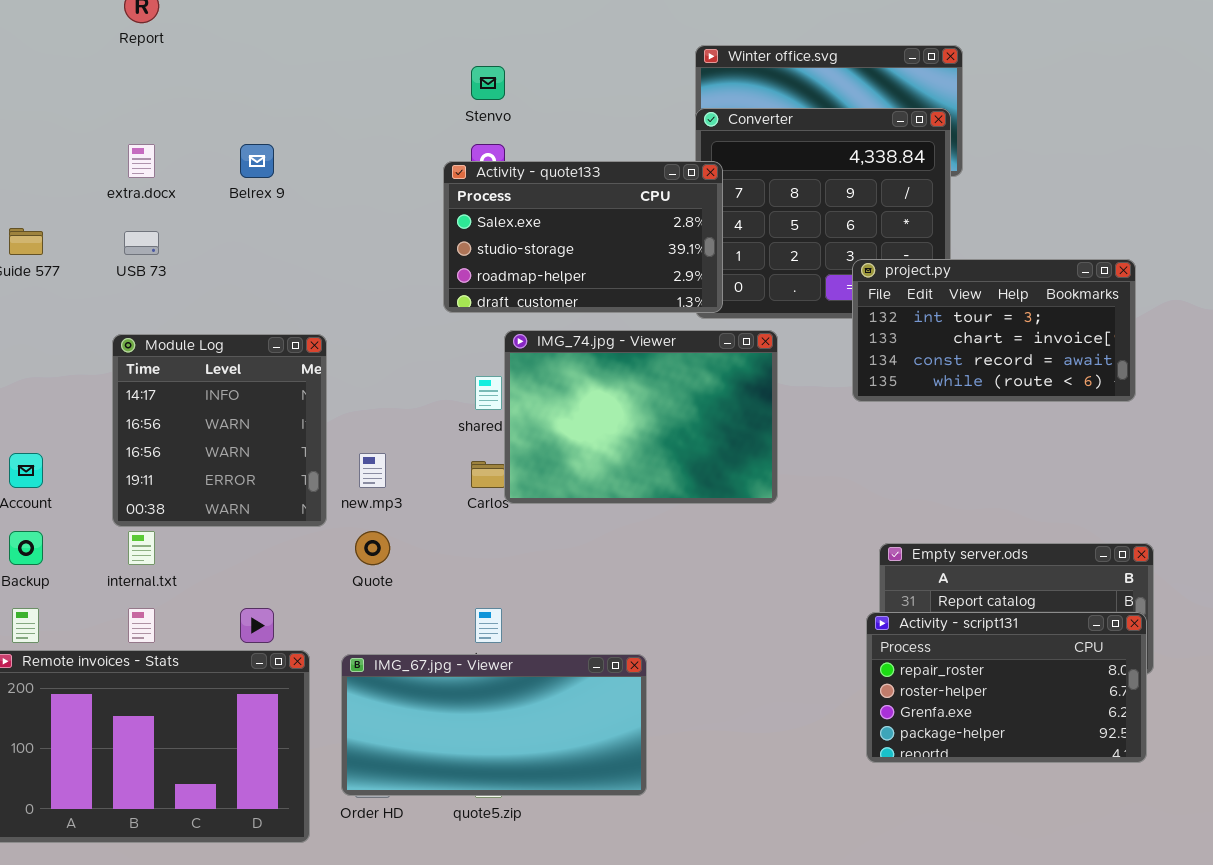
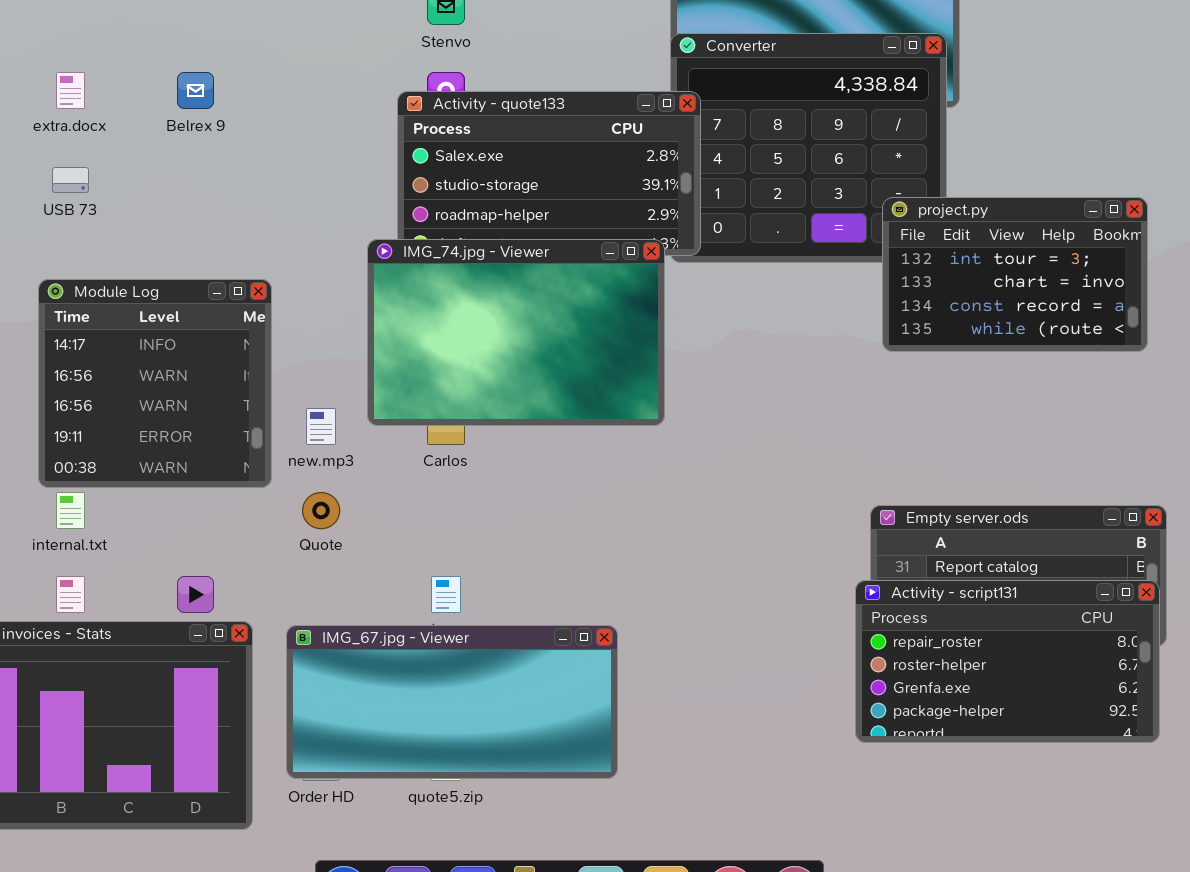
project.py: [852,259,1136,402] -> [882,197,1148,352], resized
IMG_74.jpg - Viewer: [504,330,778,504] -> [367,239,665,426], moved

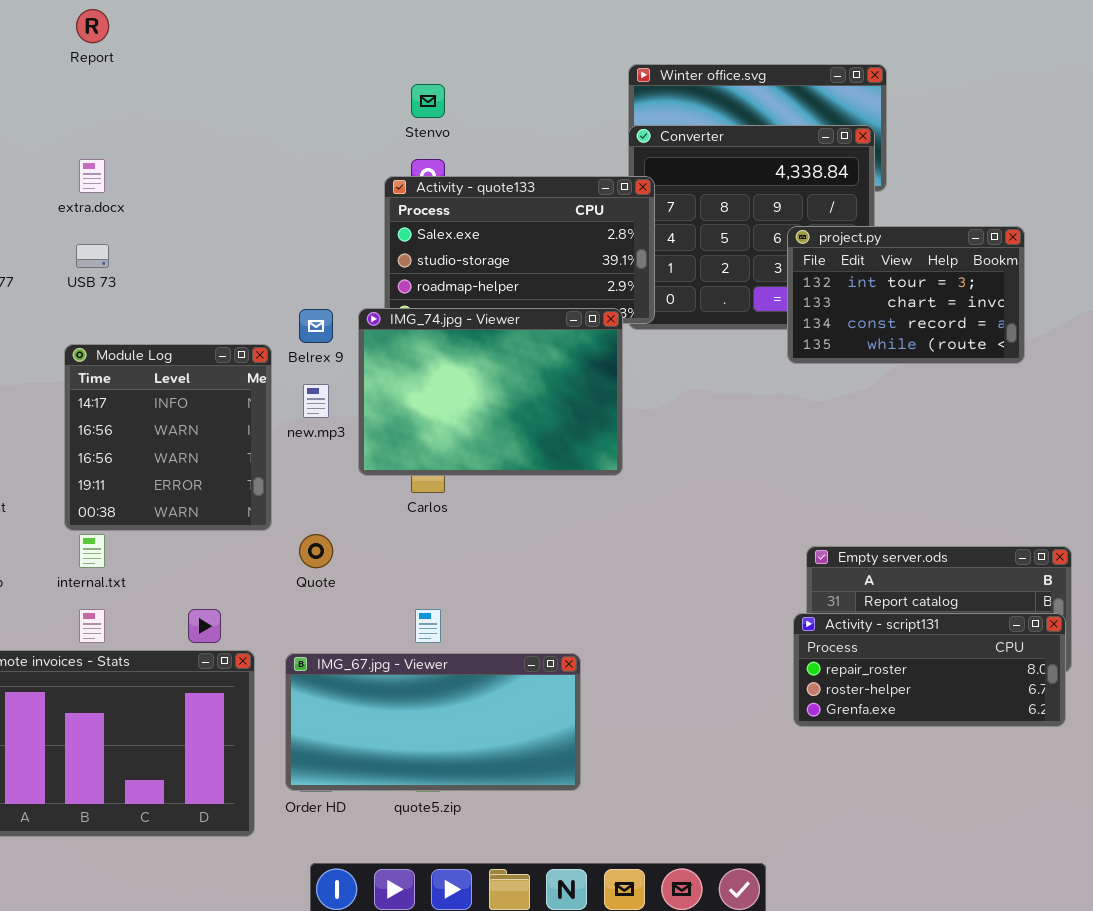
Belrex 9: [177,72,214,109] -> [299,309,333,343], moved
project.py: [882,197,1148,352] -> [787,226,1025,364], moved
new.mp3: [306,408,336,445] -> [303,384,329,418], moved
Activity - script131: [855,580,1160,743] -> [793,613,1066,727], resized

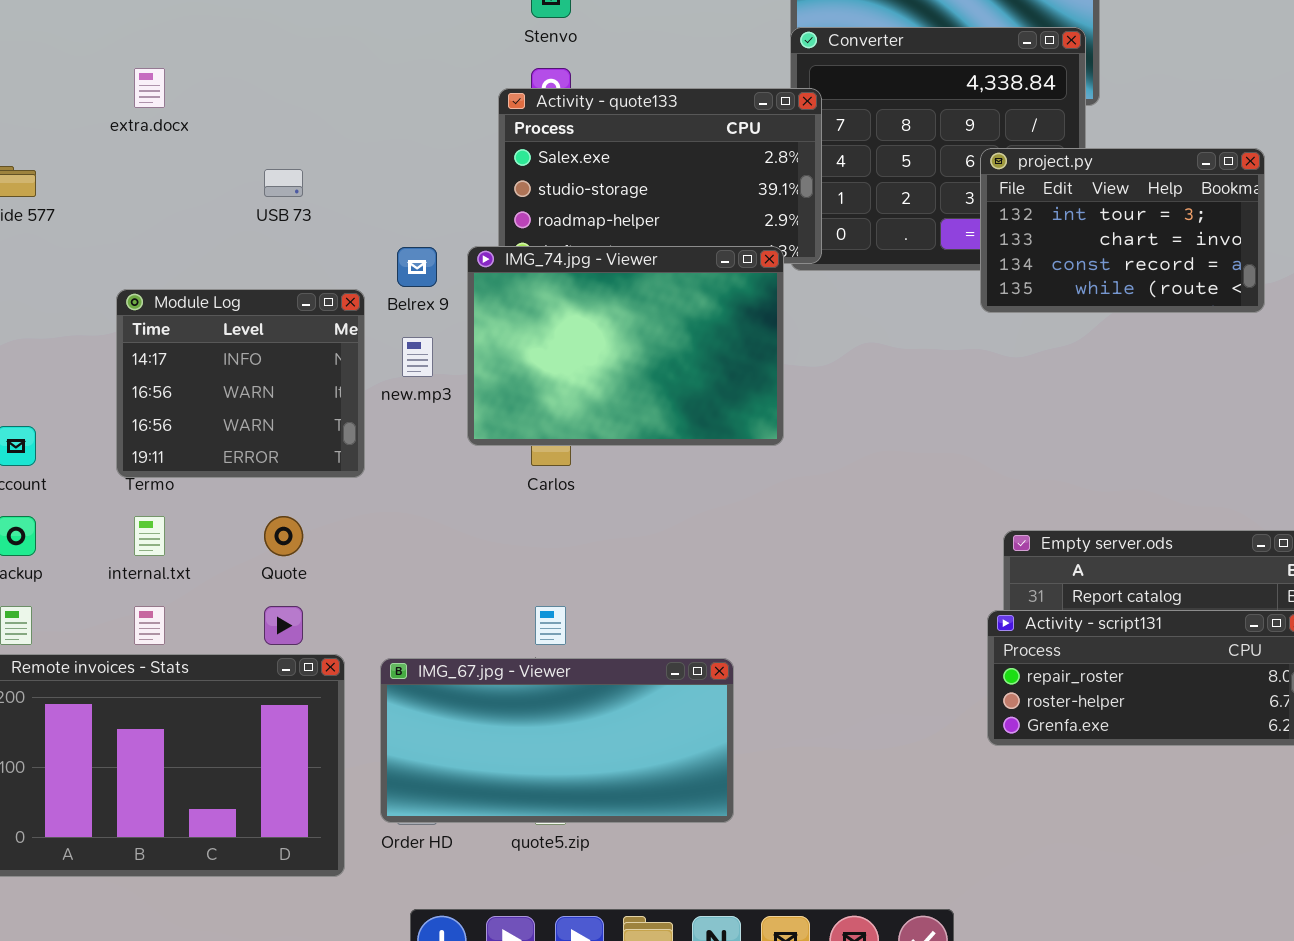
USB 73: [76,244,109,268] -> [264,169,303,197], moved
Module Log: [64,344,272,531] -> [116,289,365,478], resized
Quote: [299,534,333,568] -> [264,516,303,556], moved

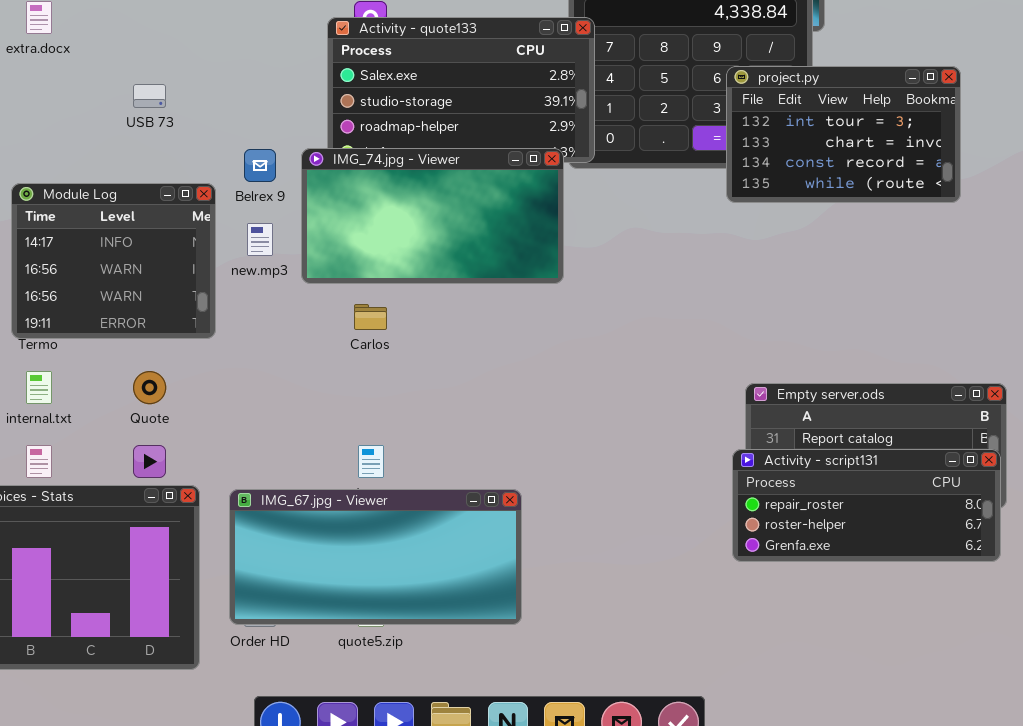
IMG_74.jpg - Viewer: [467,246,784,446] -> [301,148,564,284], resized

